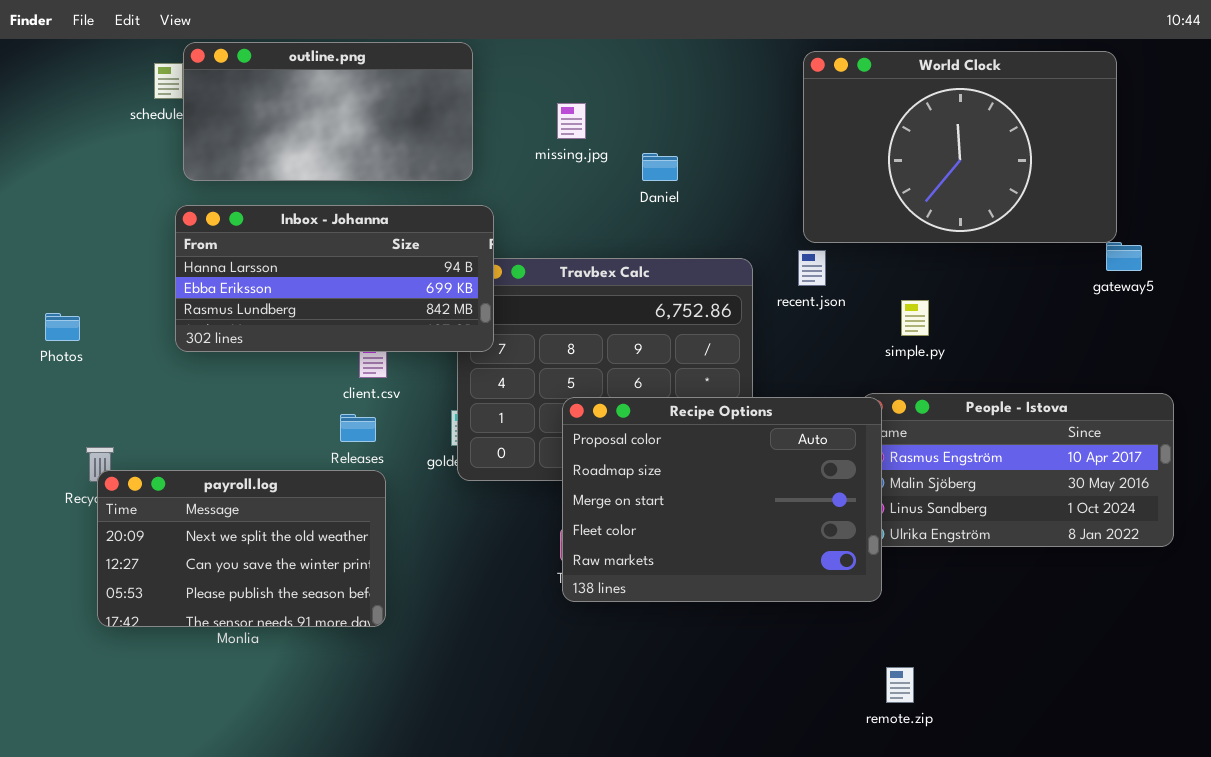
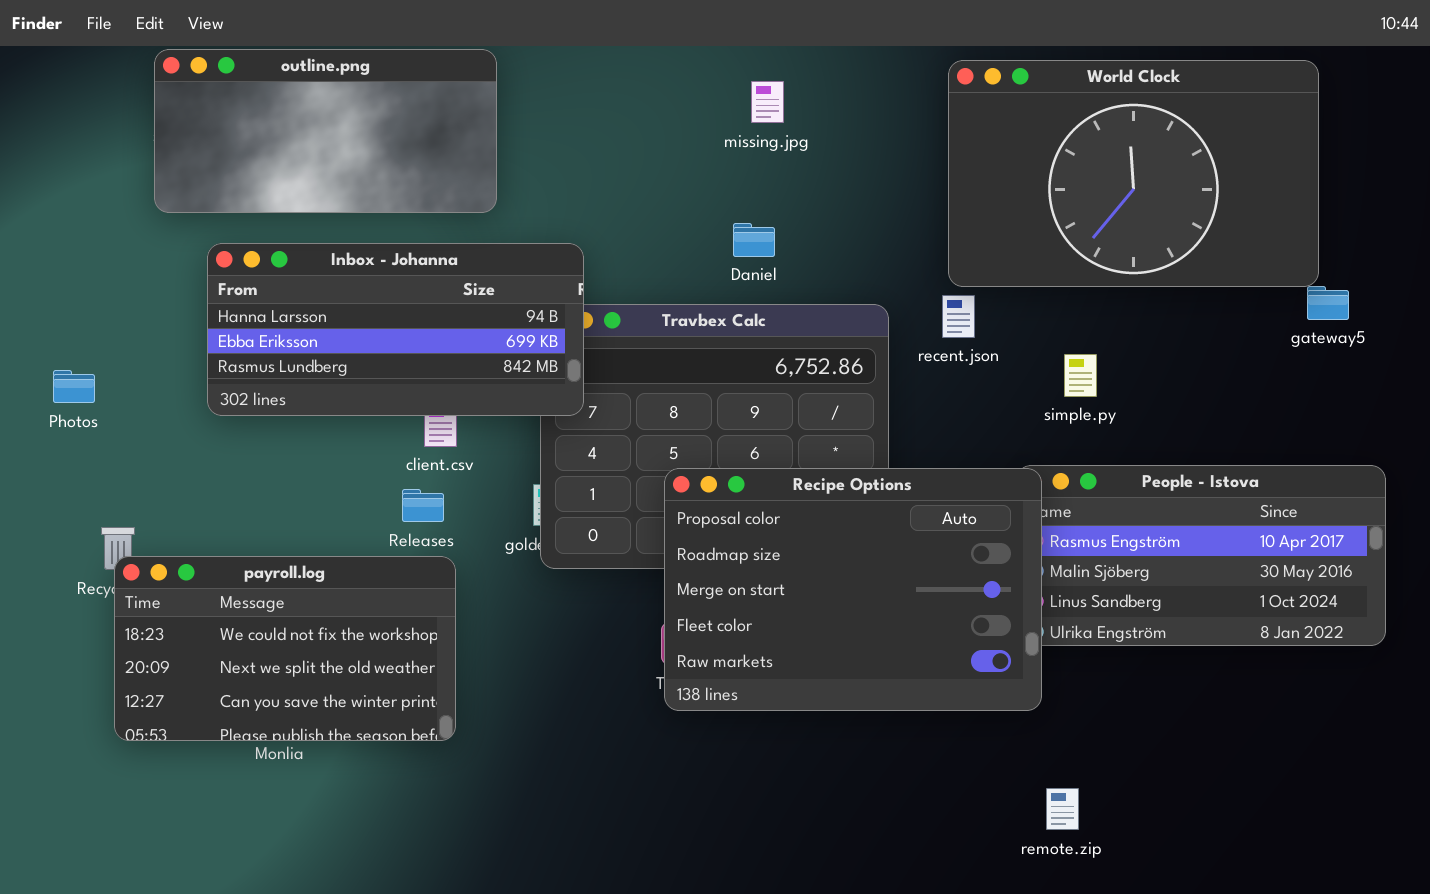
outline.png: [183,42,473,181] -> [154,49,497,213], moved
missing.jpg: [557,103,586,139] -> [751,81,784,123], moved
Daniel: [642,153,678,181] -> [733,223,775,257], moved
payroll.log: [97,470,386,627] -> [114,556,456,741], scrolled up 1 row

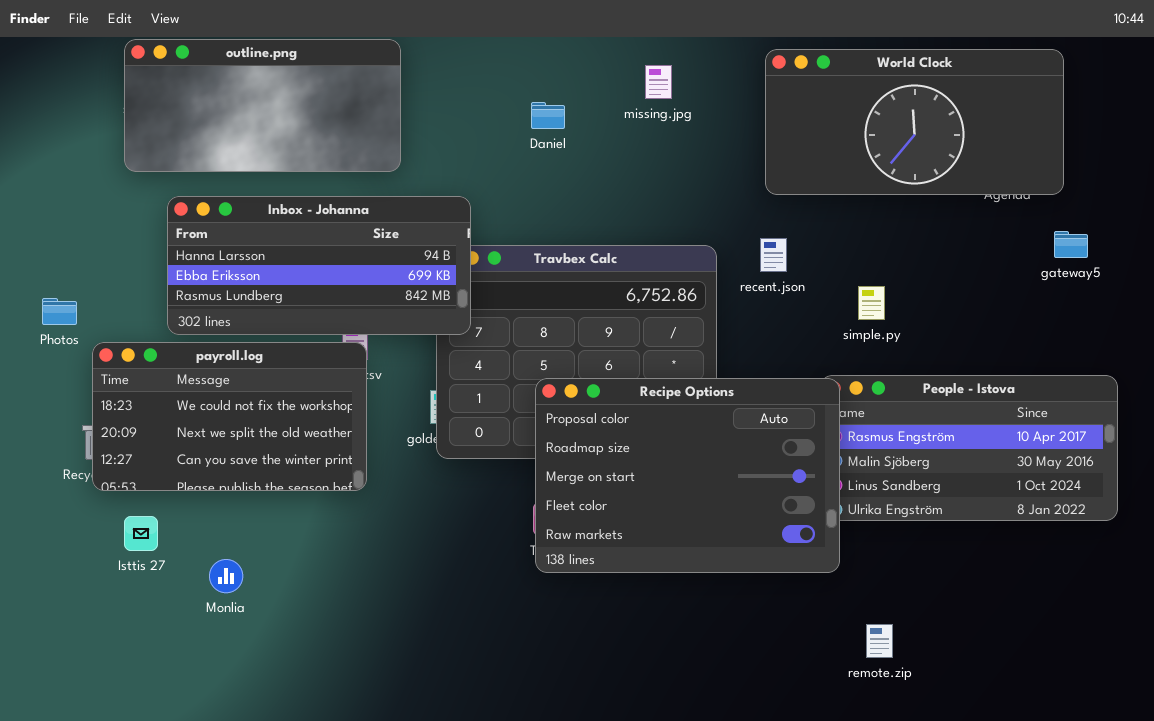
World Clock: [948,60,1319,287] -> [765,49,1064,195], resized
missing.jpg: [751,81,784,123] -> [645,65,672,99], moved
Daniel: [733,223,775,257] -> [531,102,565,129], moved
payroll.log: [114,556,456,741] -> [92,342,367,491], moved
remote.zip: [1046,788,1079,830] -> [866,624,893,658], moved

